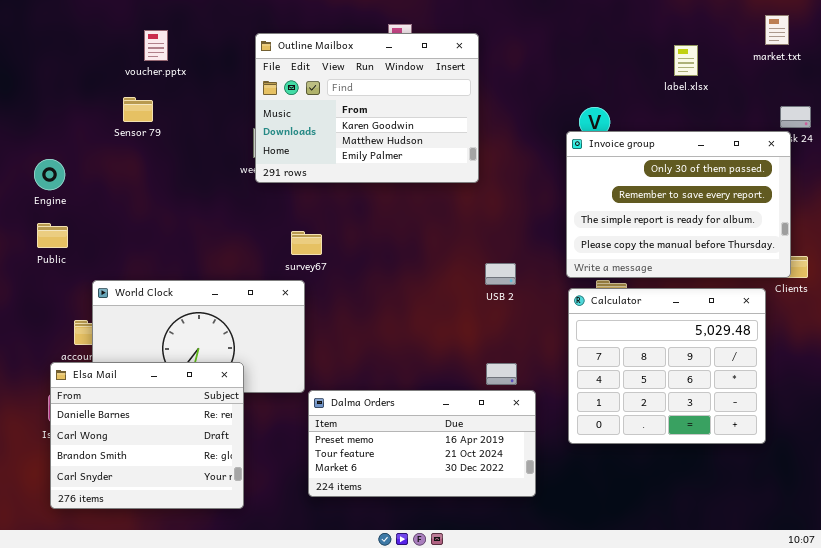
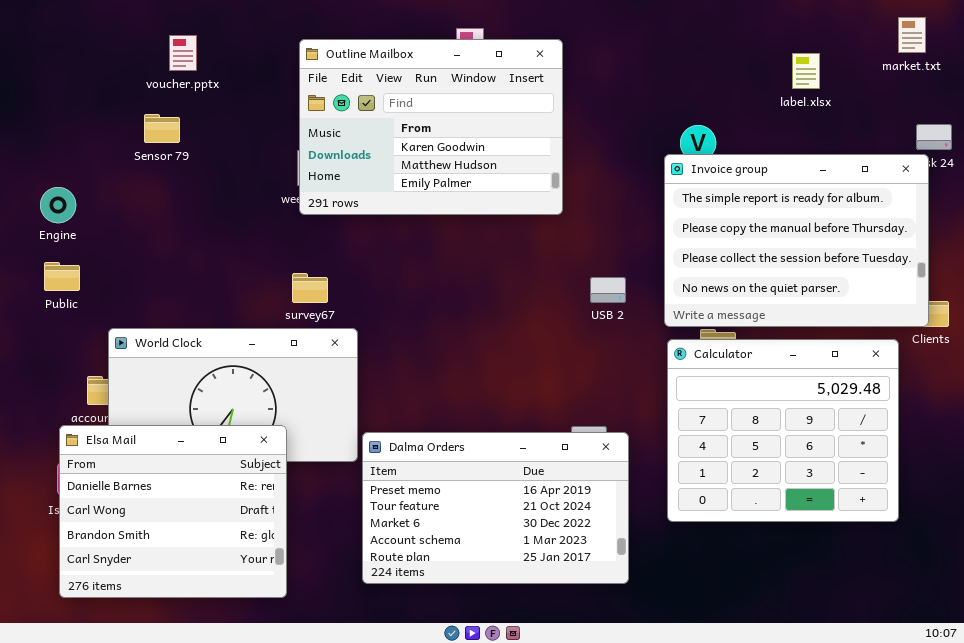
Invoice group: [566,131,791,278] -> [664,154,929,327], scrolled down 2 rows
survey67: [291,231,322,255] -> [292,273,328,303], moved
USB 2: [485,263,516,285] -> [590,277,626,303], moved
Dalma Orders: [308,390,536,497] -> [362,432,629,584], resized

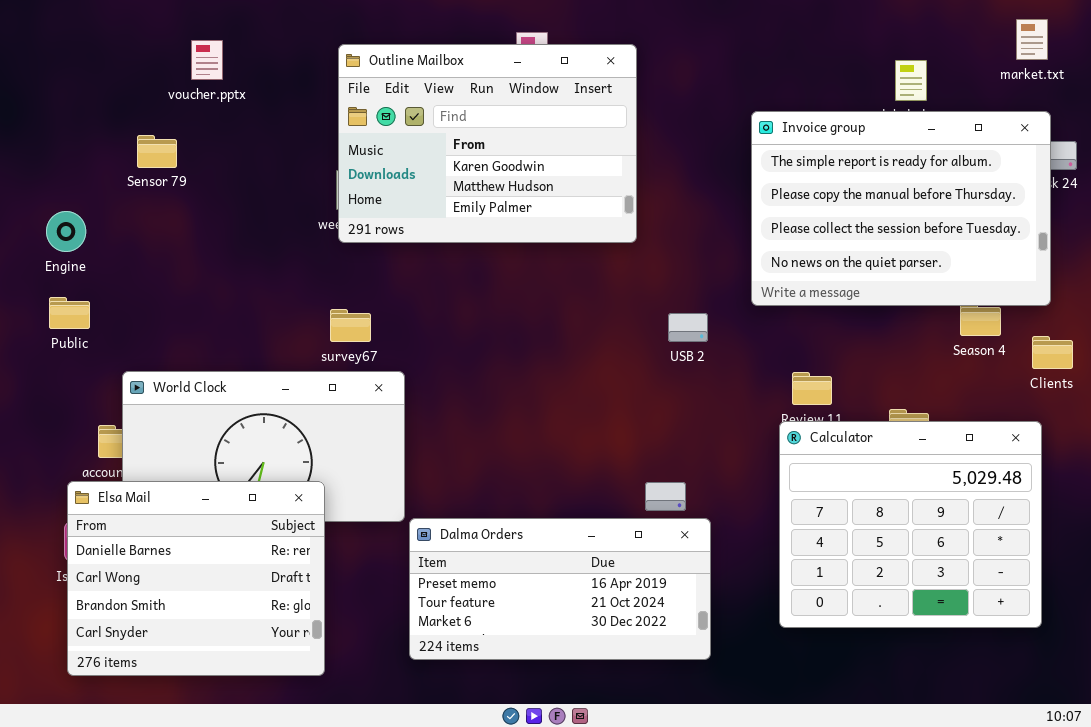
Sensor 79: [144,114,180,143] -> [137,135,177,168], moved
Invoice group: [664,154,929,327] -> [751,111,1051,306], moved
Calculator: [667,339,899,522] -> [779,421,1042,628], moved
Dalma Orders: [362,432,629,584] -> [409,518,711,660], resized

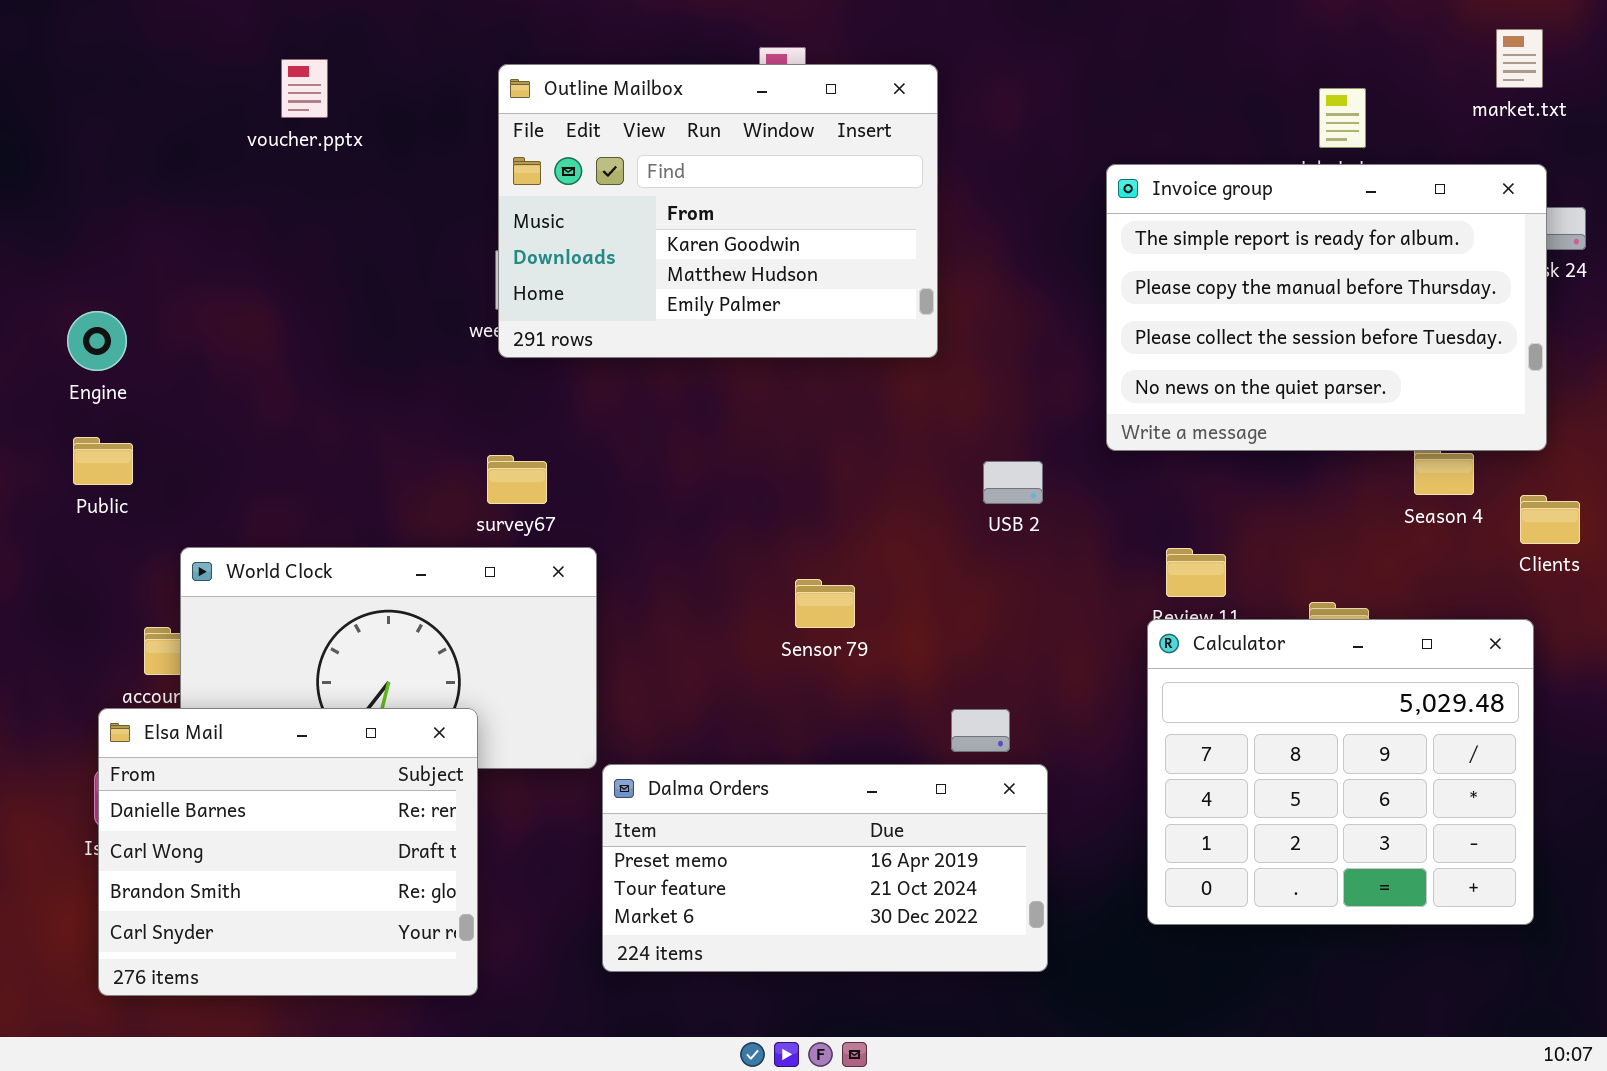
Sensor 79: [137,135,177,168] -> [795,579,855,628], moved

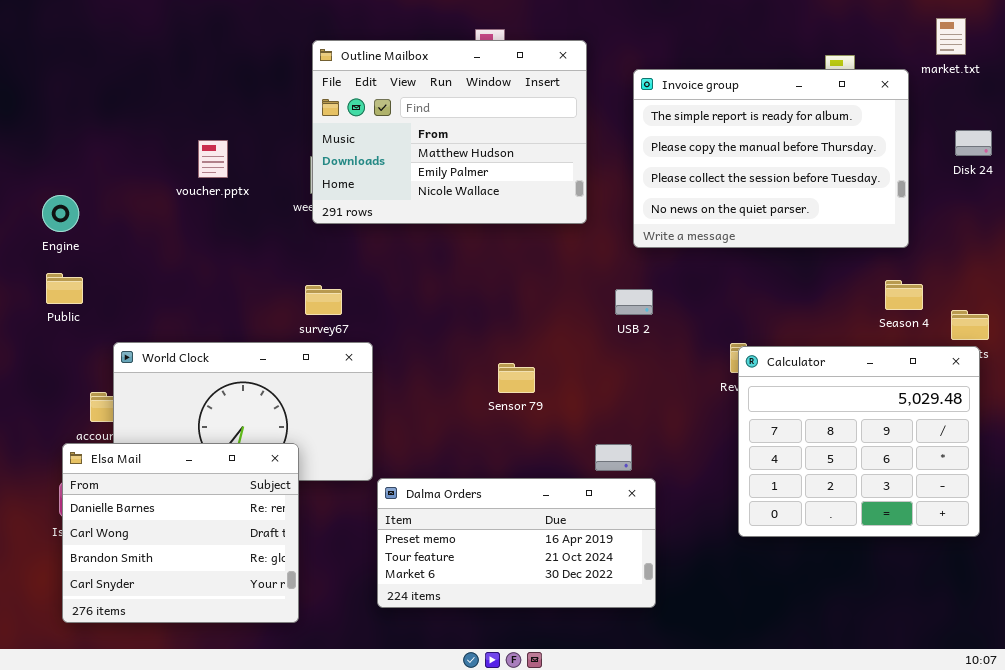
voucher.pptx: [281,59,328,118] -> [198,140,228,178], moved
Outline Mailbox: [498,64,938,358] -> [312,40,587,224], scrolled down 1 row
Invoice group: [1106,164,1547,451] -> [633,69,909,248], moved
Calculator: [1147,619,1534,925] -> [738,346,980,537], moved

